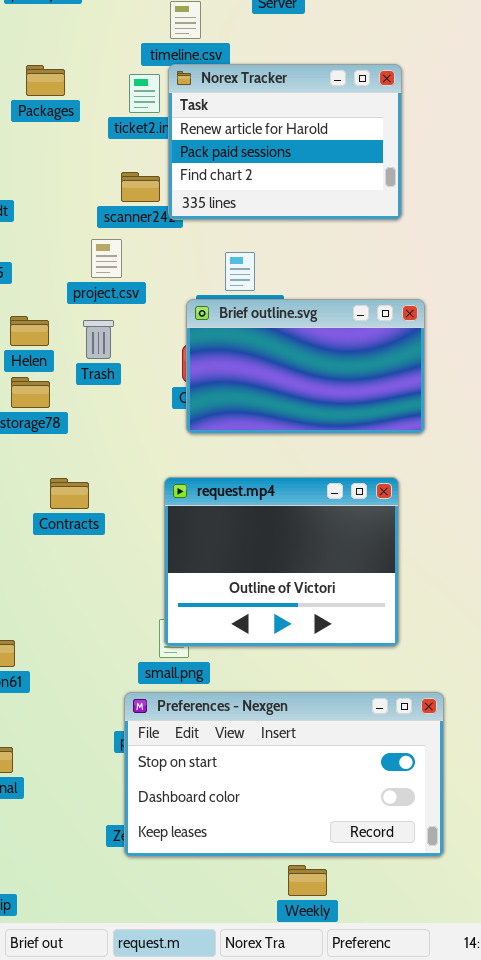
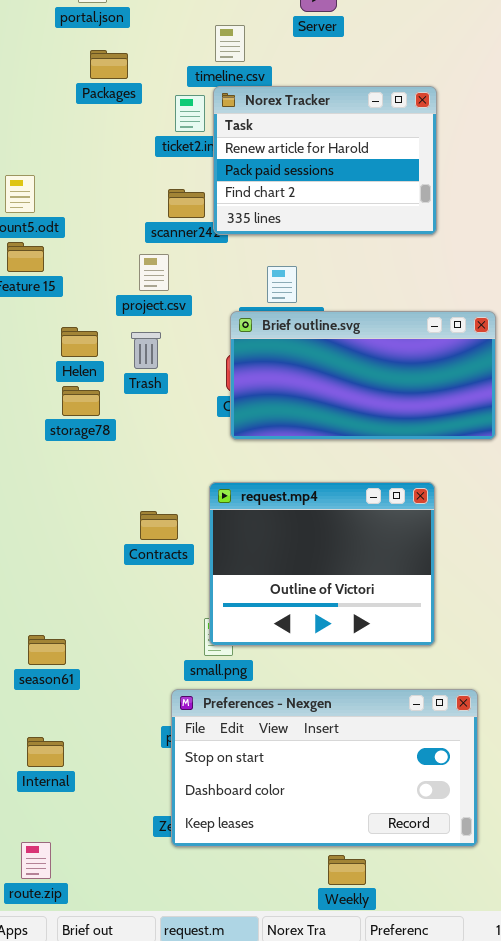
Packages: [26,65,65,96] -> [90,50,128,79], moved
Brief outline.svg: [186,299,425,434] -> [230,311,496,440], resized
Contracts: [50,478,89,509] -> [140,511,178,540], moved

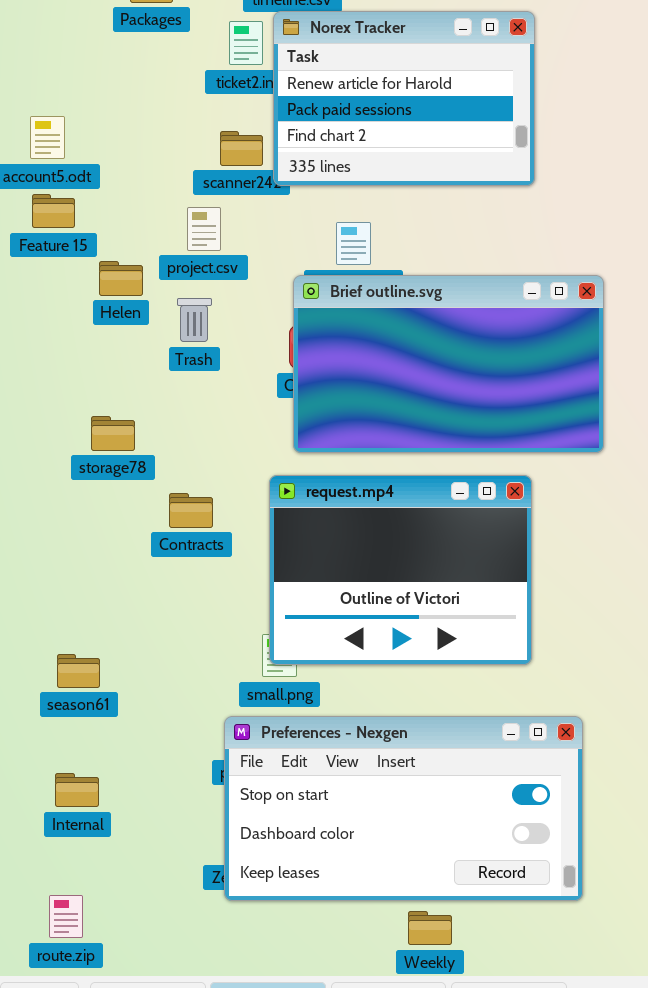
Brief outline.svg: [230,311,496,440] -> [293,275,604,453], resized
Helen: [61,327,98,357] -> [99,261,143,296], moved
storage78: [62,386,100,416] -> [91,416,135,451], moved
Contracts: [140,511,178,540] -> [169,493,213,528], moved

